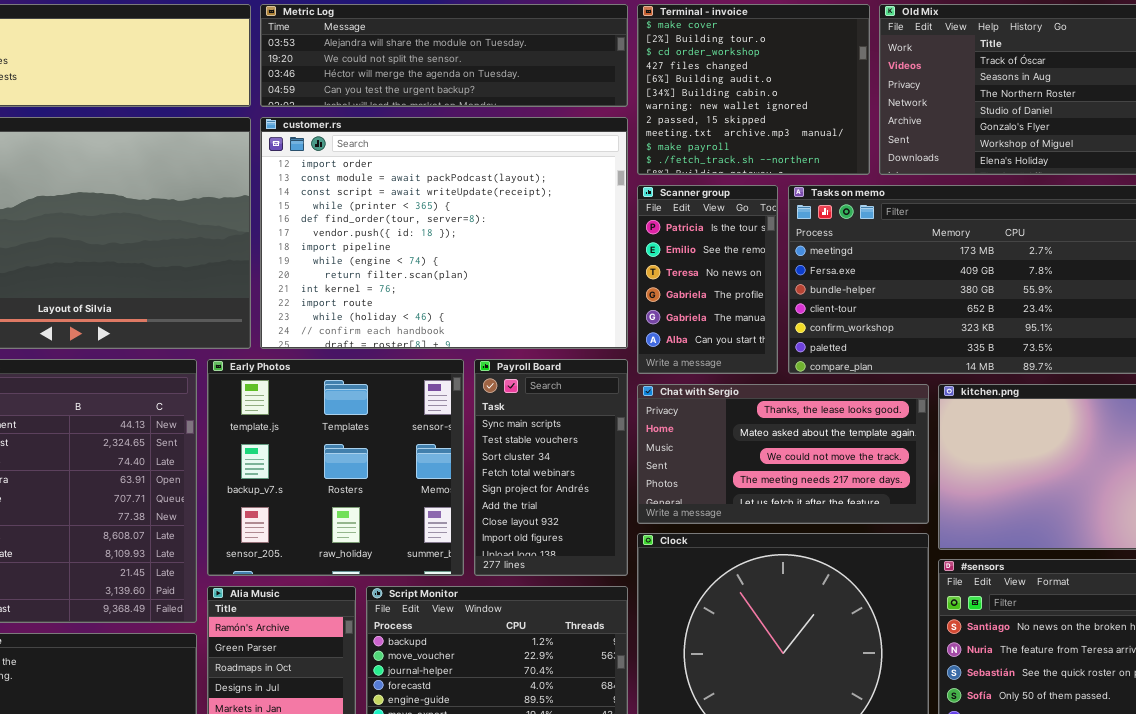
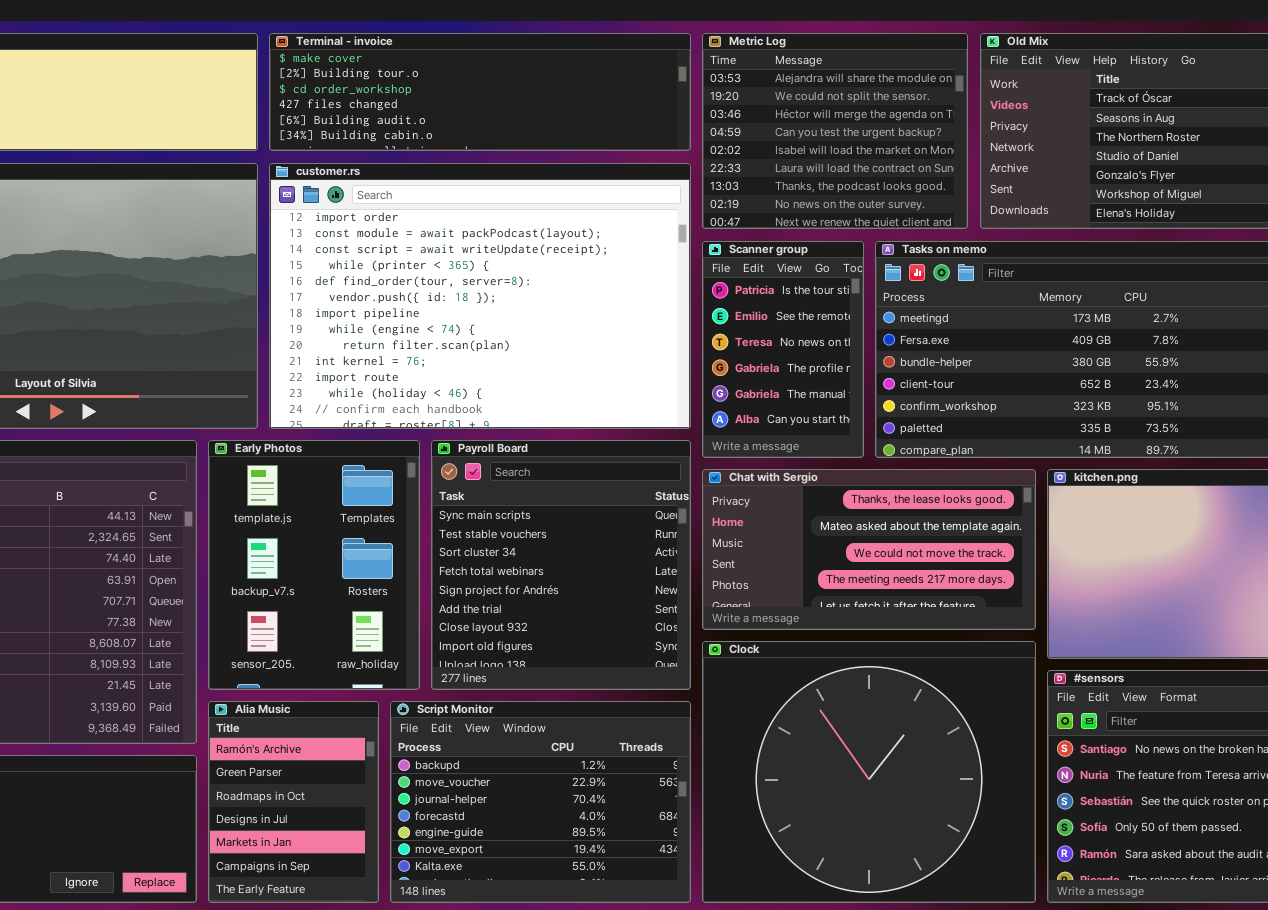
Metric Log: [260,4,628,107] -> [702,33,968,229], moved, resized
Terminal - invoice: [637,4,870,175] -> [269,33,691,151], moved, resized
Early Photos: [207,359,464,576] -> [208,440,420,690], resized
Payroll Board: [474,359,628,576] -> [431,440,691,690], resized

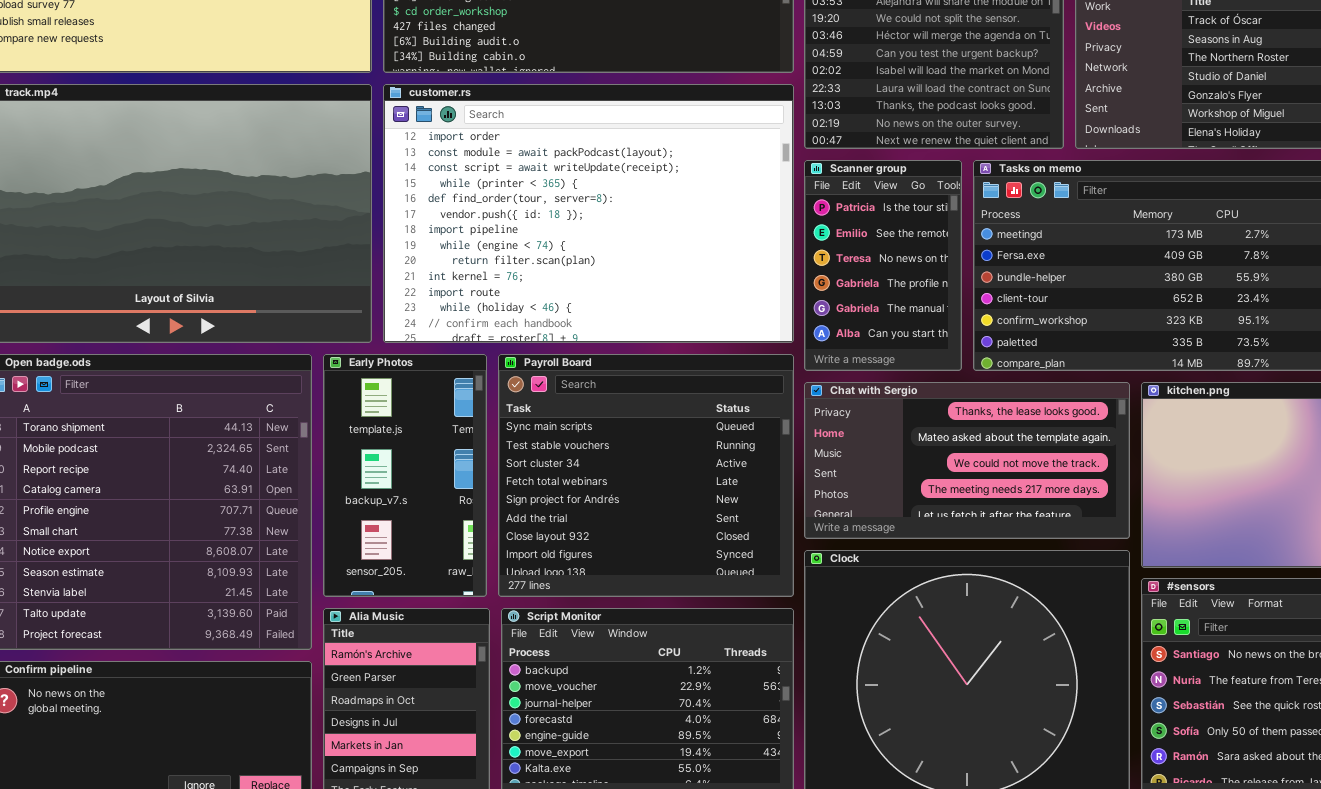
Early Photos: [208,440,420,690] -> [323,354,487,597], resized
Payroll Board: [431,440,691,690] -> [498,354,794,597], resized

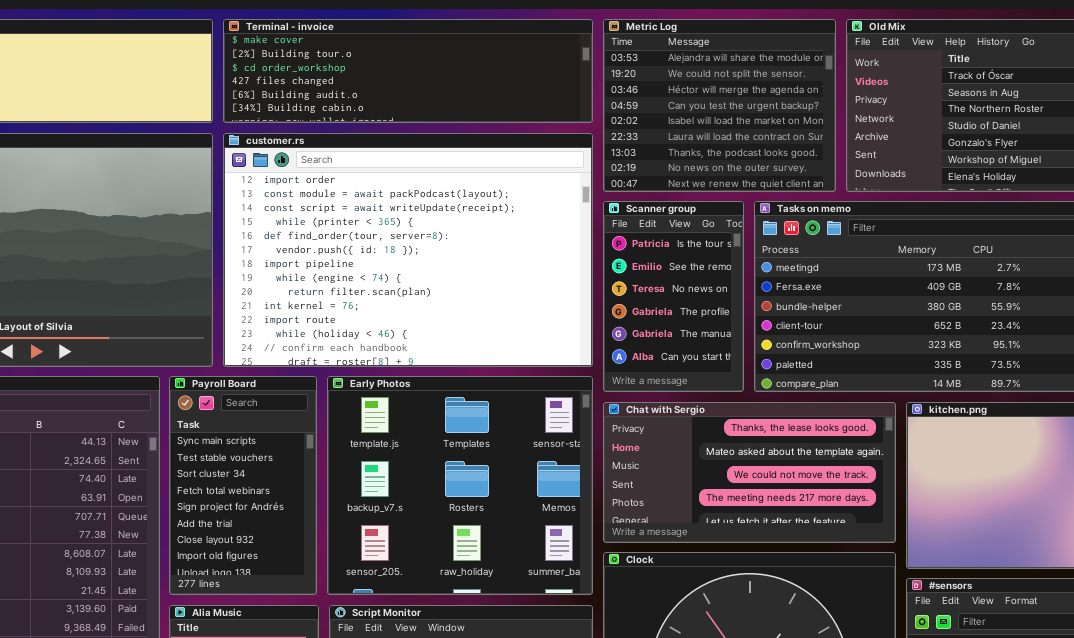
Early Photos: [323,354,487,597] -> [327,376,593,595], moved, resized
Payroll Board: [498,354,794,597] -> [169,376,317,595], moved, resized

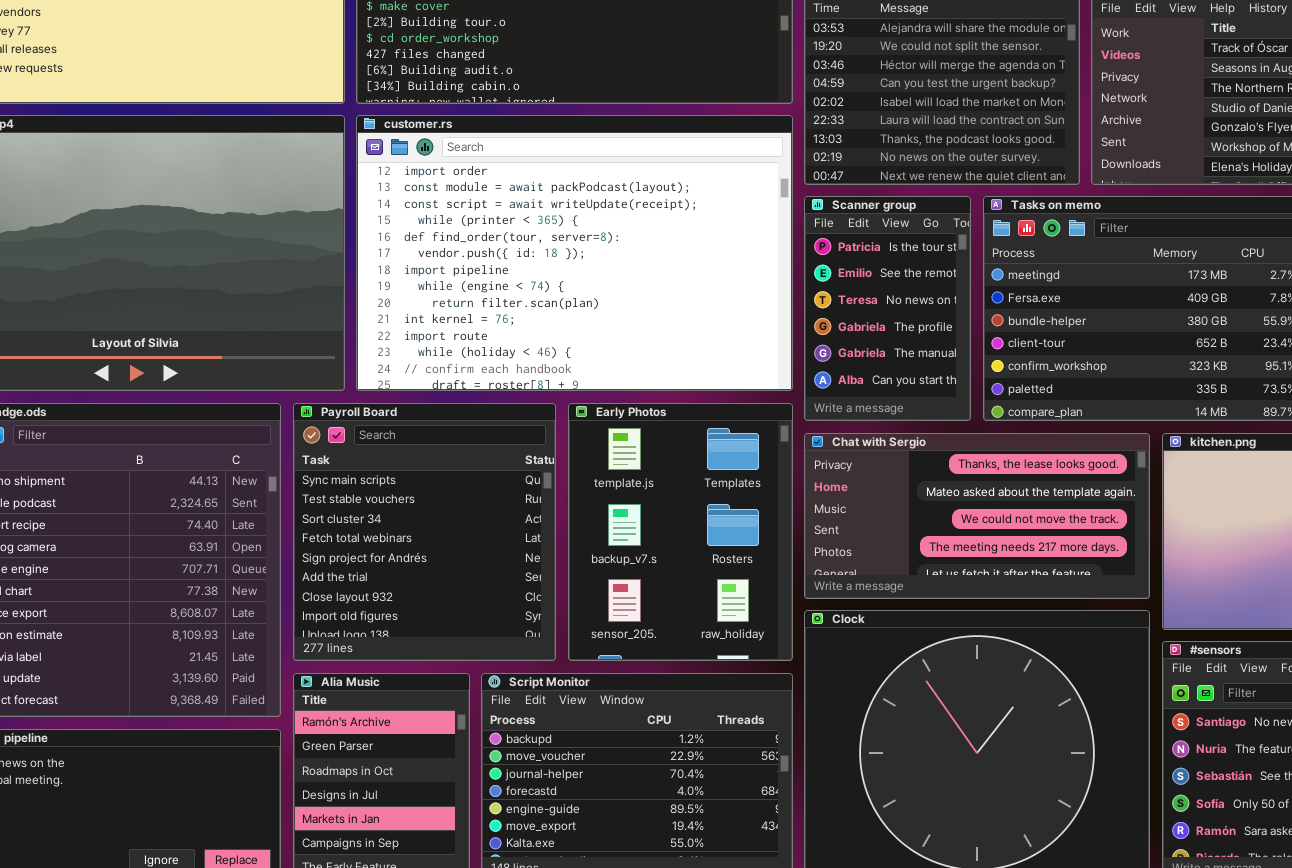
Payroll Board: [169,376,317,595] -> [293,403,556,661], resized
Early Photos: [327,376,593,595] -> [568,403,793,661], resized

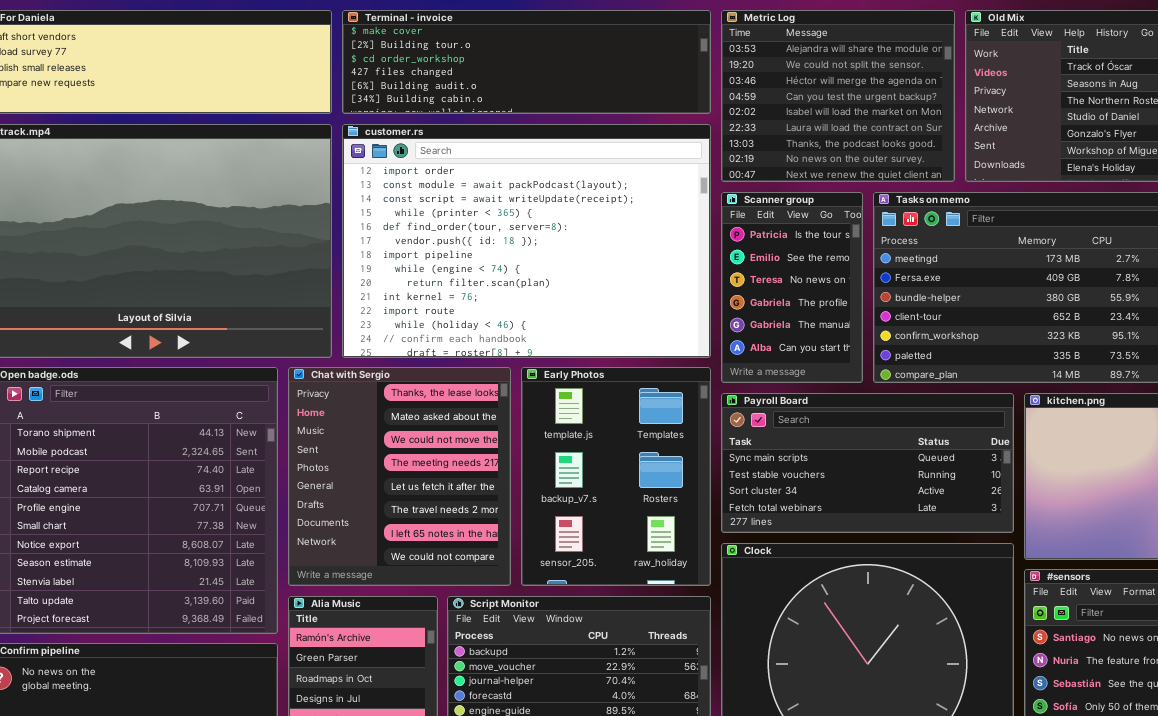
Payroll Board: [293,403,556,661] -> [721,393,1014,533], moved, resized
Chat with Sergio: [804,433,1150,599] -> [288,367,511,586], moved, resized

